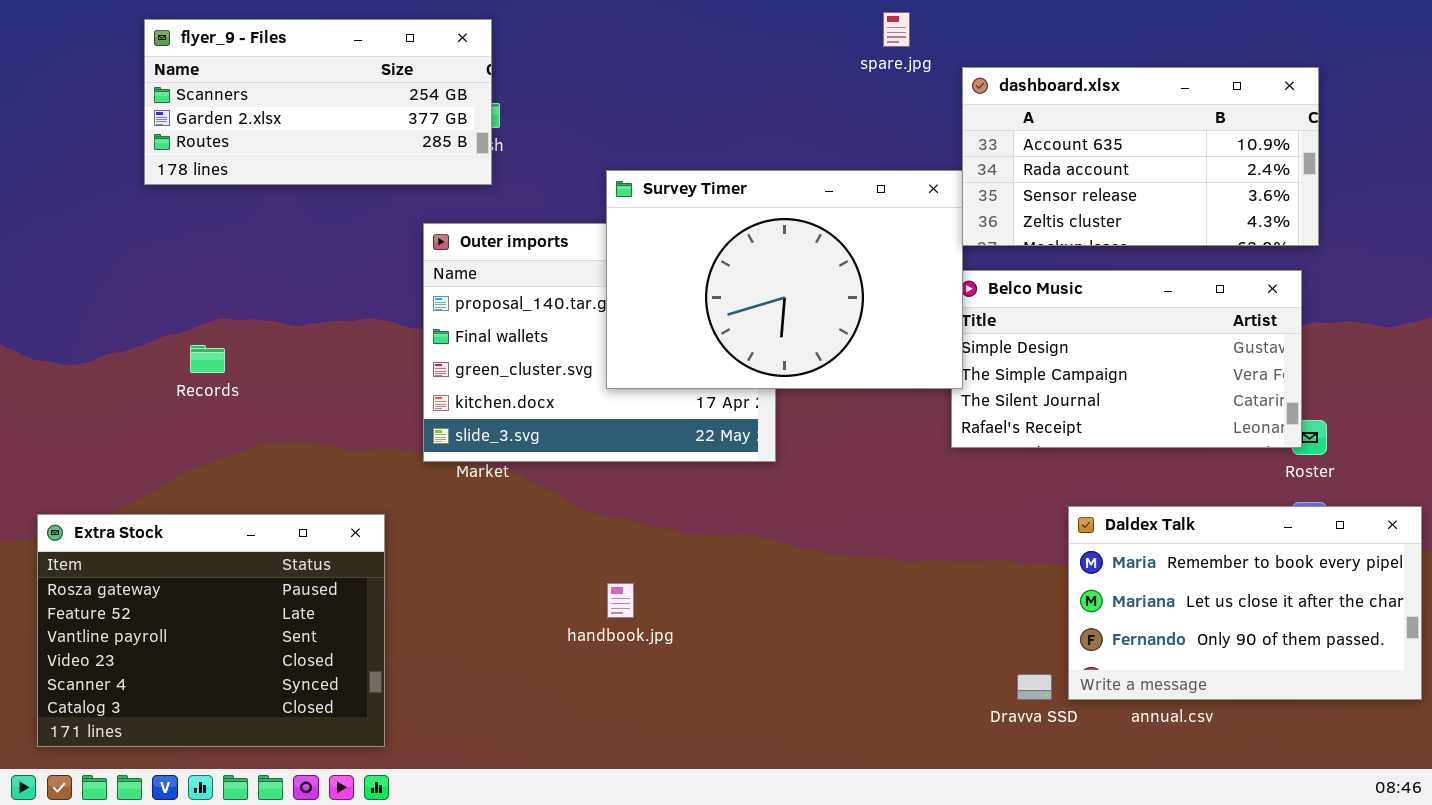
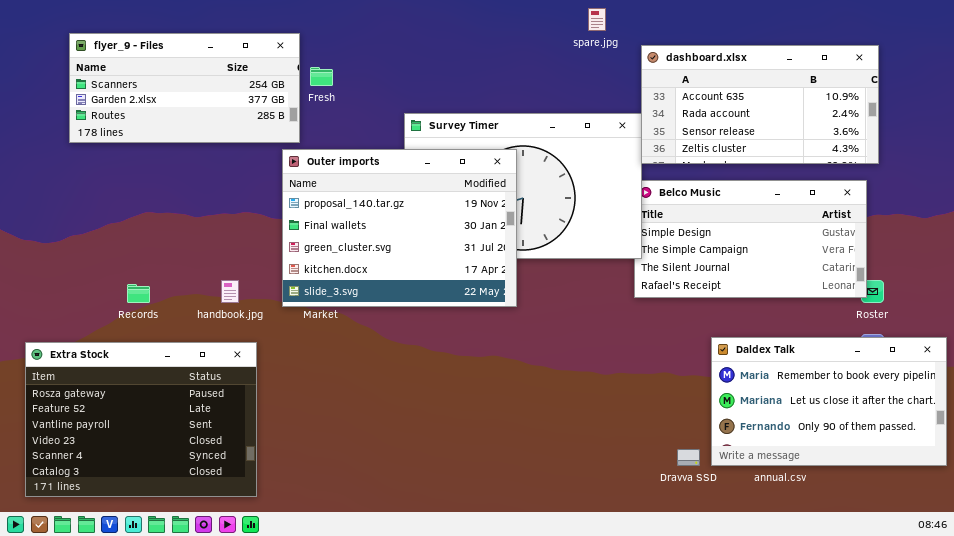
flyer_9 - Files: [144,19,492,185] -> [69,33,300,143], moved
Outer imports: [423,223,776,462] -> [282,149,517,307], raised
Records: [190,345,225,373] -> [127,284,150,303], moved
handbook.jpg: [607,583,634,618] -> [221,280,239,303], moved

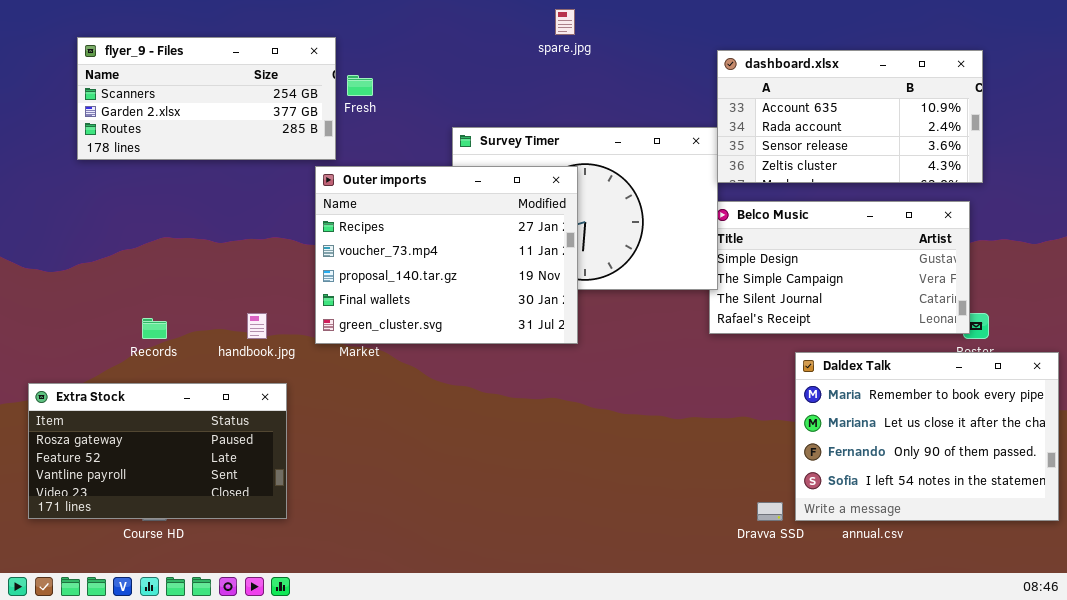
spare.jpg: [588,8,606,31] -> [555,9,575,35], moved
Outer imports: [282,149,517,307] -> [315,166,578,344], scrolled up 2 rows
Daldex Talk: [711,337,947,466] -> [795,352,1059,521], resized
Extra Stock: [25,342,257,497] -> [28,383,287,519], resized

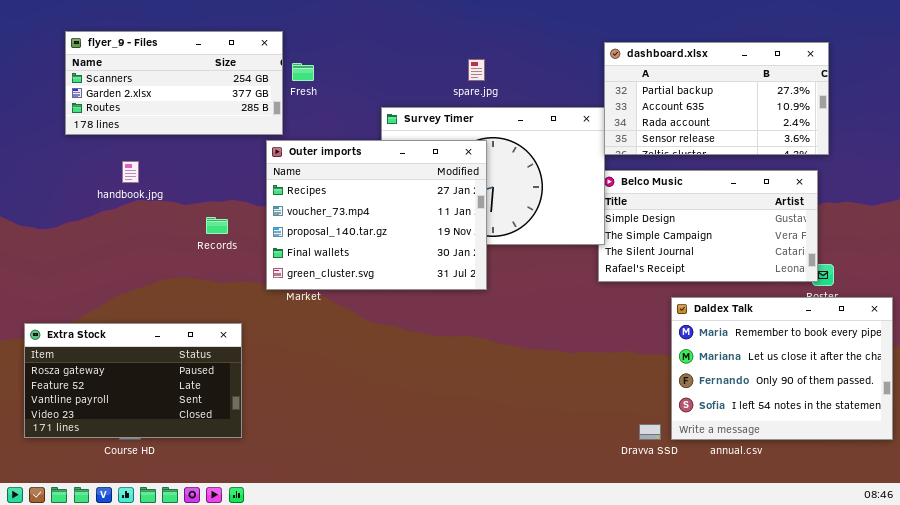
spare.jpg: [555,9,575,35] -> [468,59,485,81], moved
dashboard.xlsx: [717,50,983,183] -> [604,42,829,155], scrolled up 1 row
handbook.jpg: [247,313,267,339] -> [122,161,139,183], moved
Records: [142,318,167,339] -> [206,217,228,234], moved

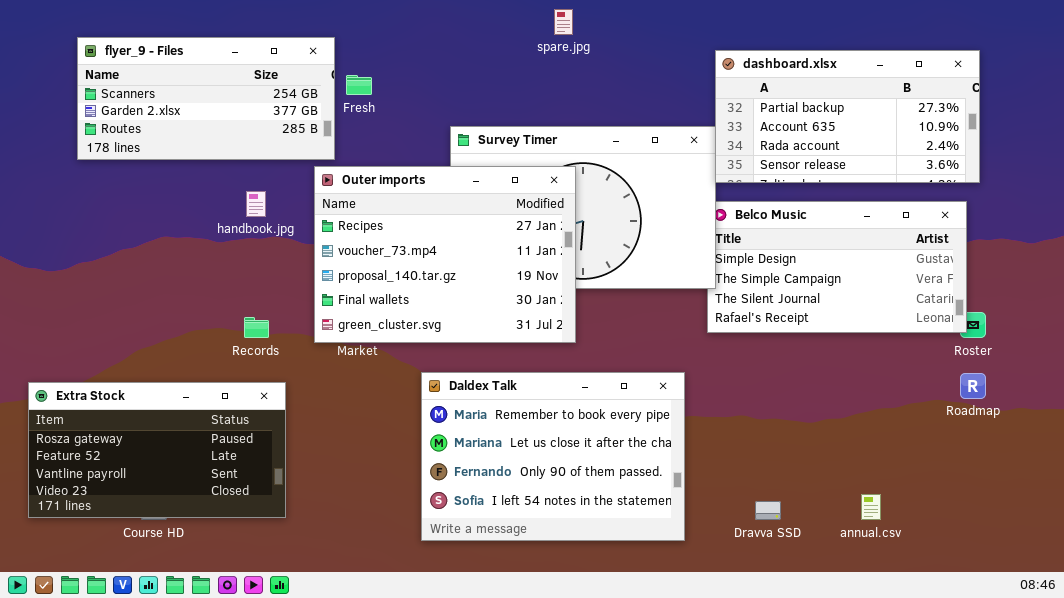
spare.jpg: [468,59,485,81] -> [554,9,573,35], moved
handbook.jpg: [122,161,139,183] -> [246,191,266,217], moved
Records: [206,217,228,234] -> [244,317,269,338], moved
Daldex Talk: [671,297,893,440] -> [421,372,685,541], moved

